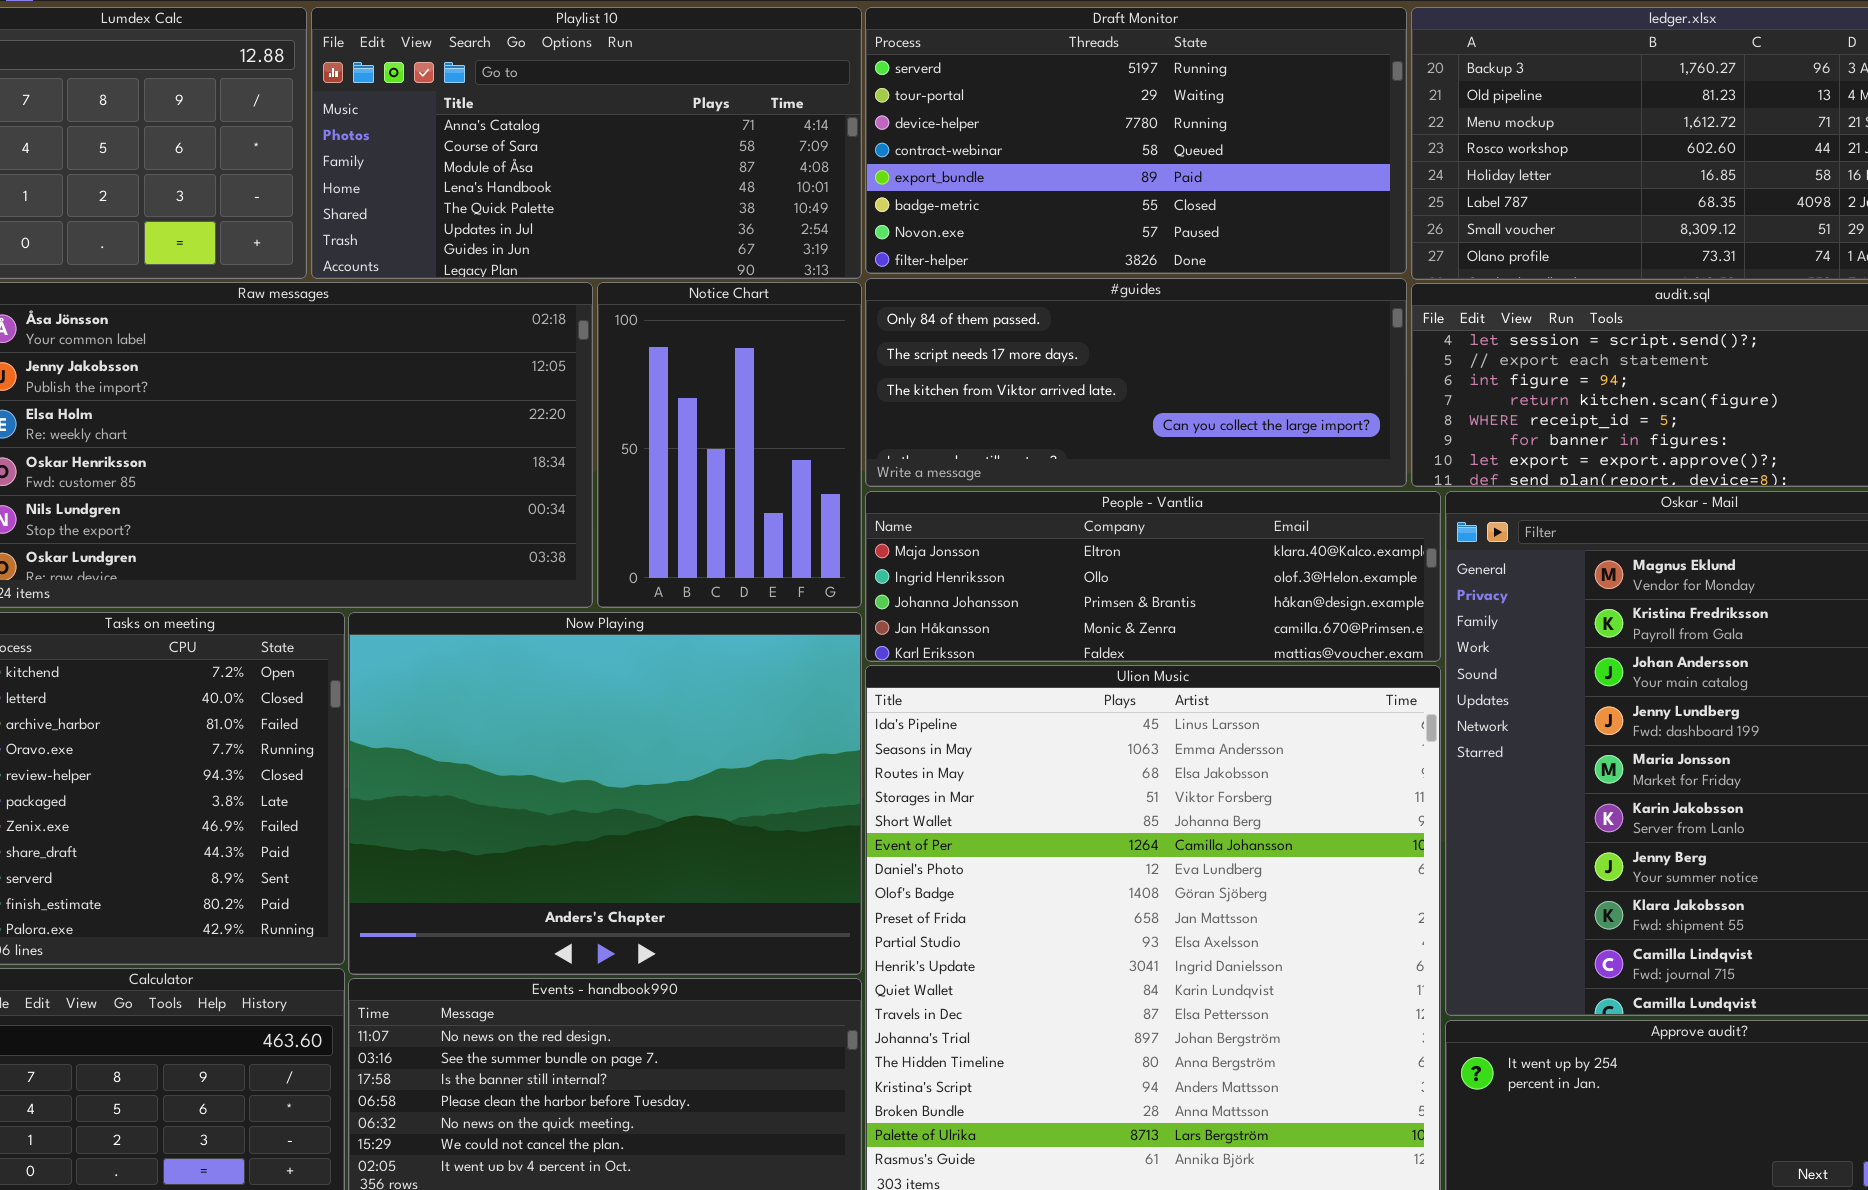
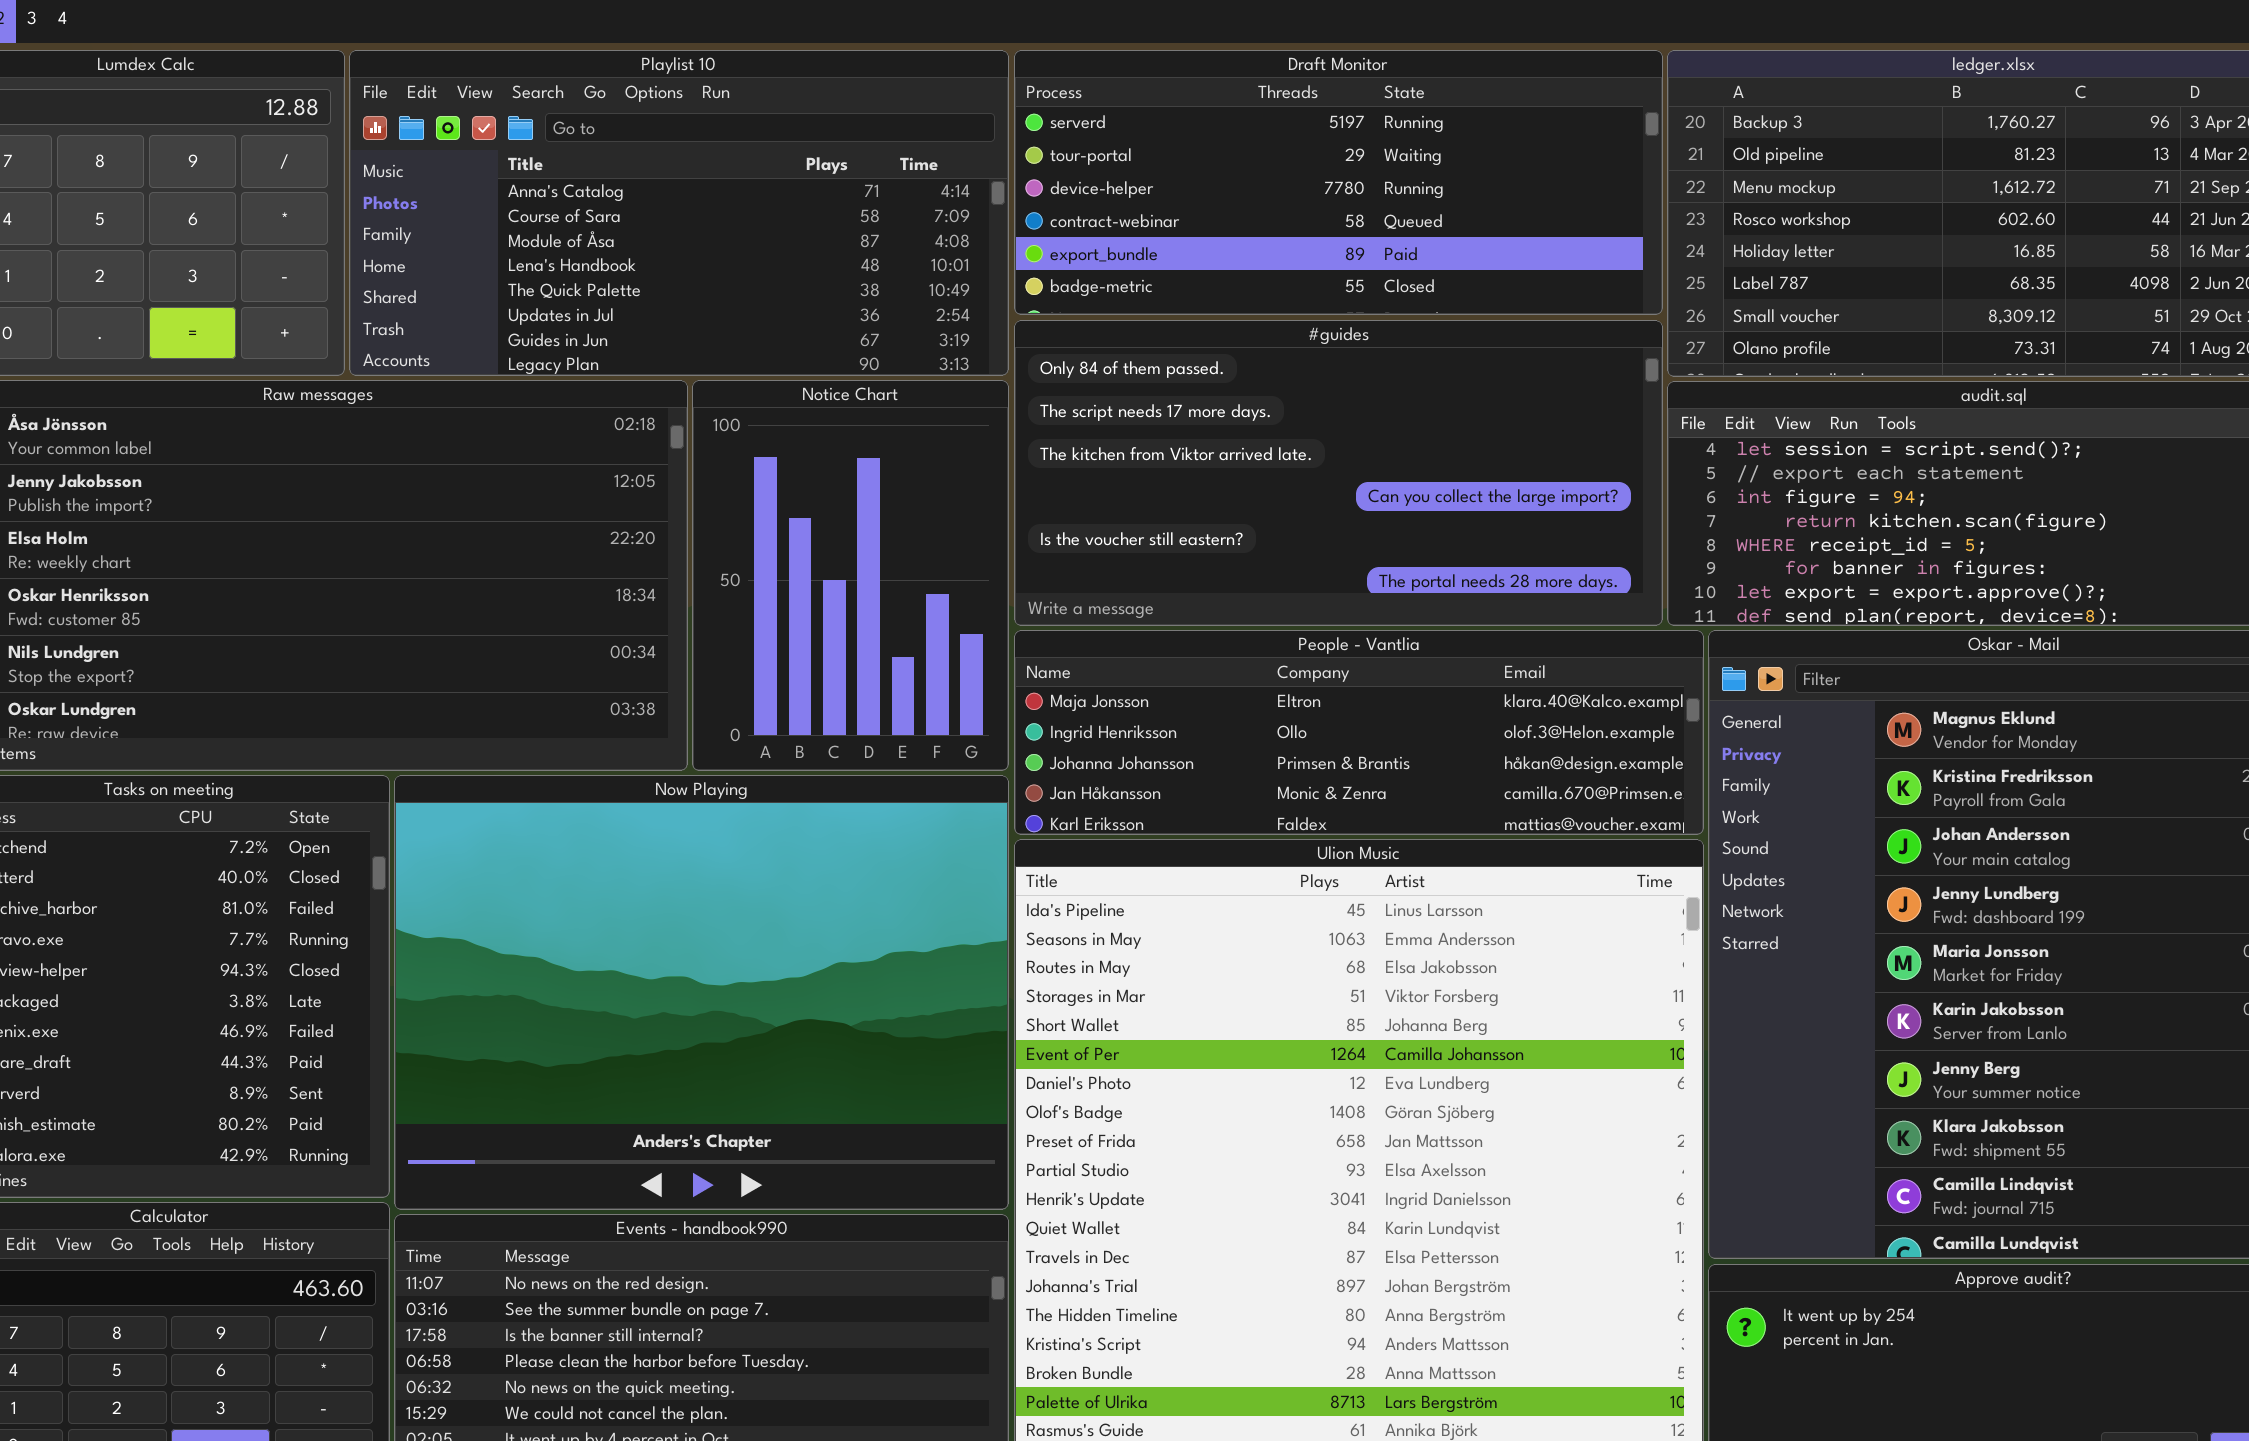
Draft Monitor: [865,7,1407,274] -> [1014,50,1663,315], resized
#guides: [865,278,1407,487] -> [1014,320,1663,626], resized

